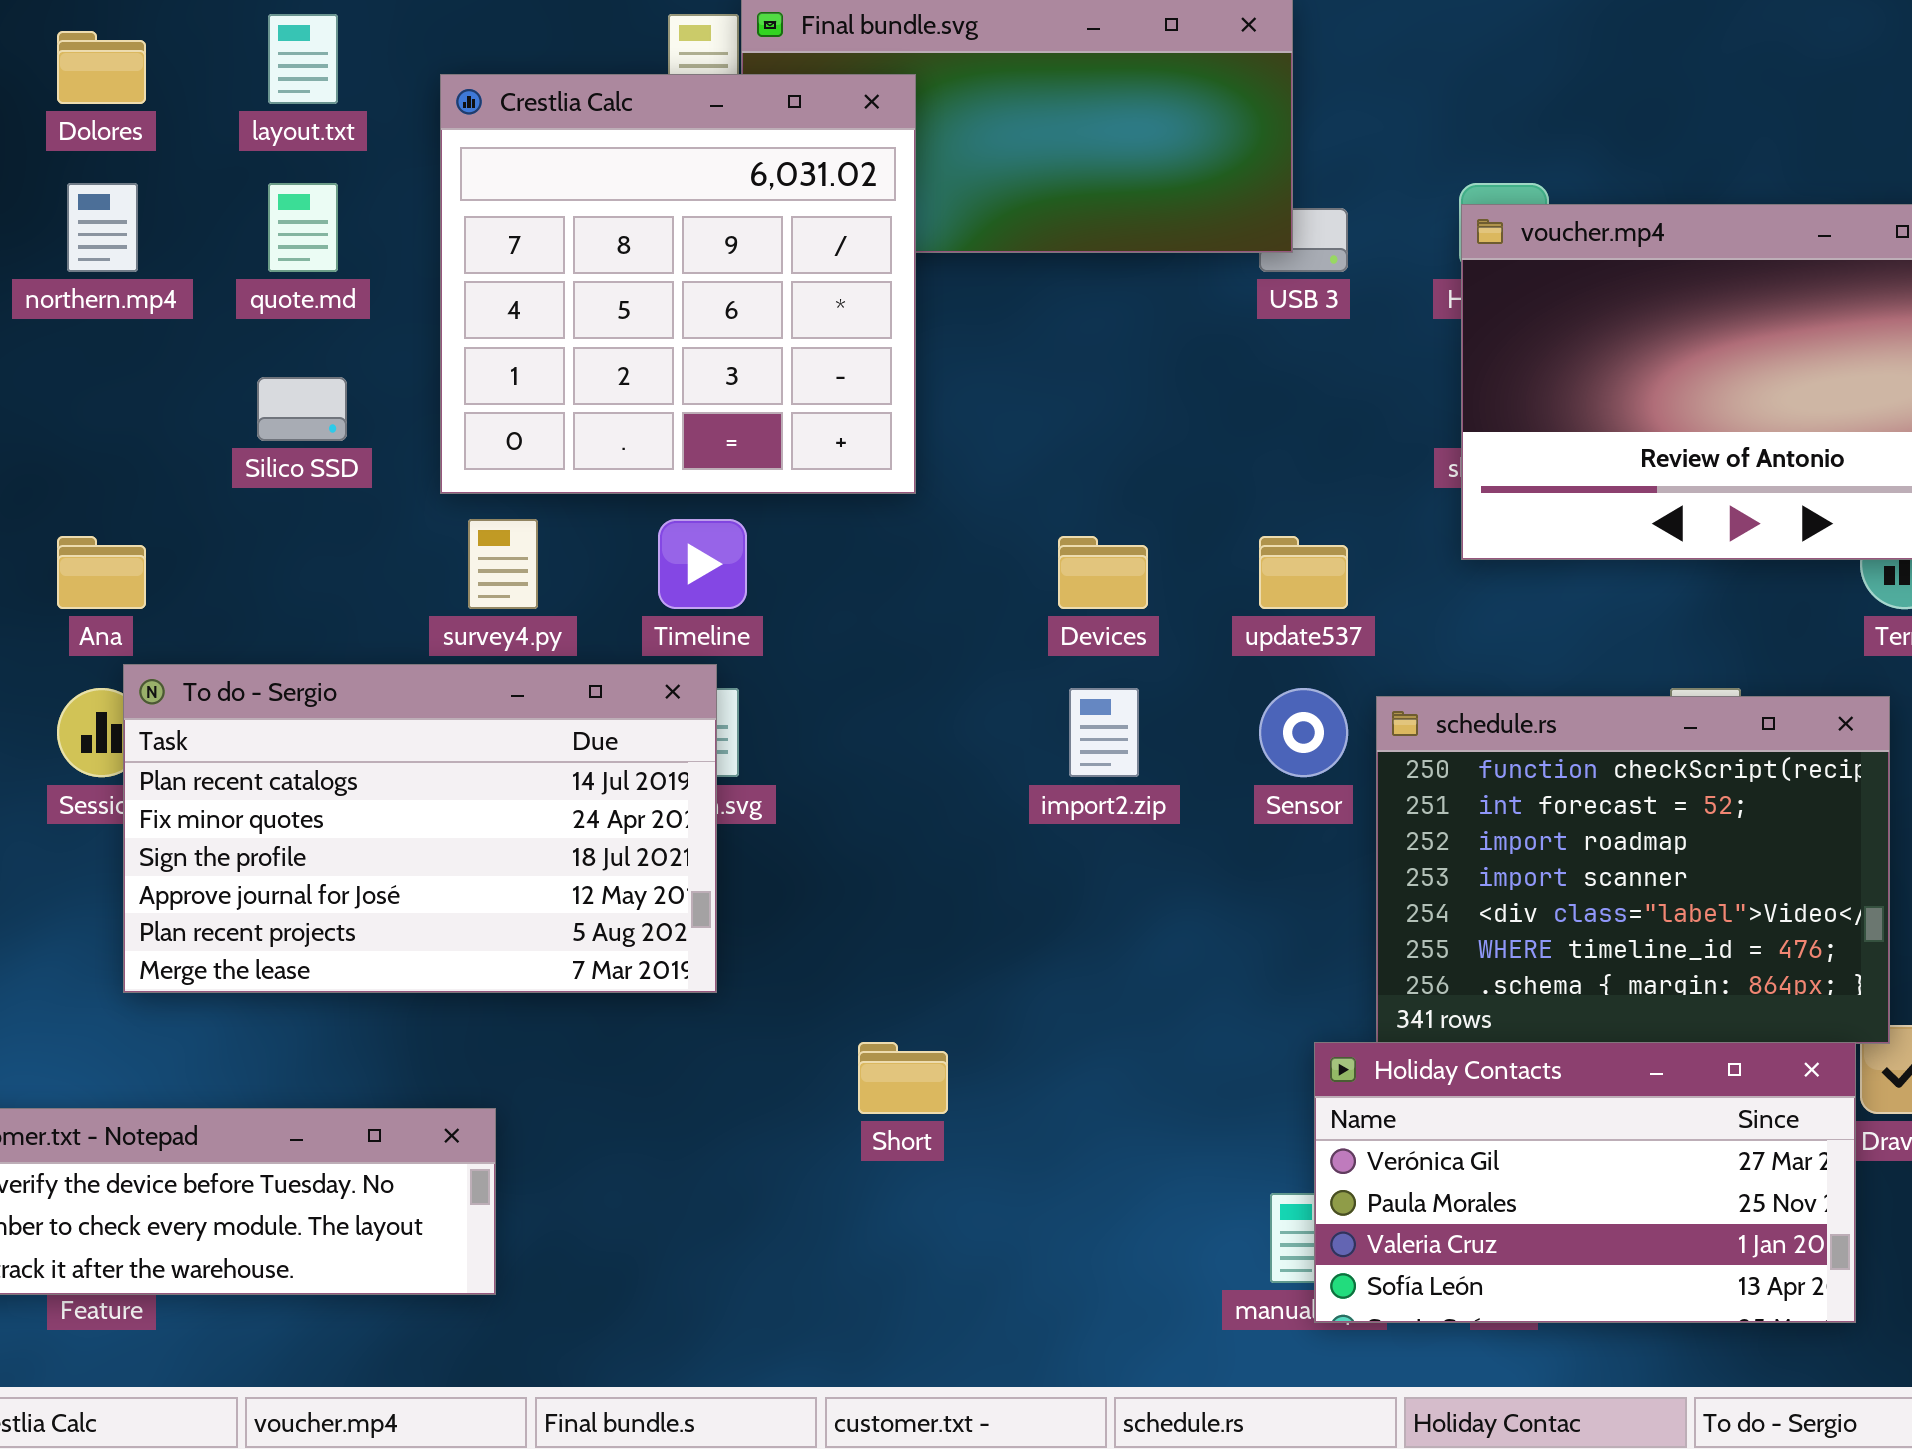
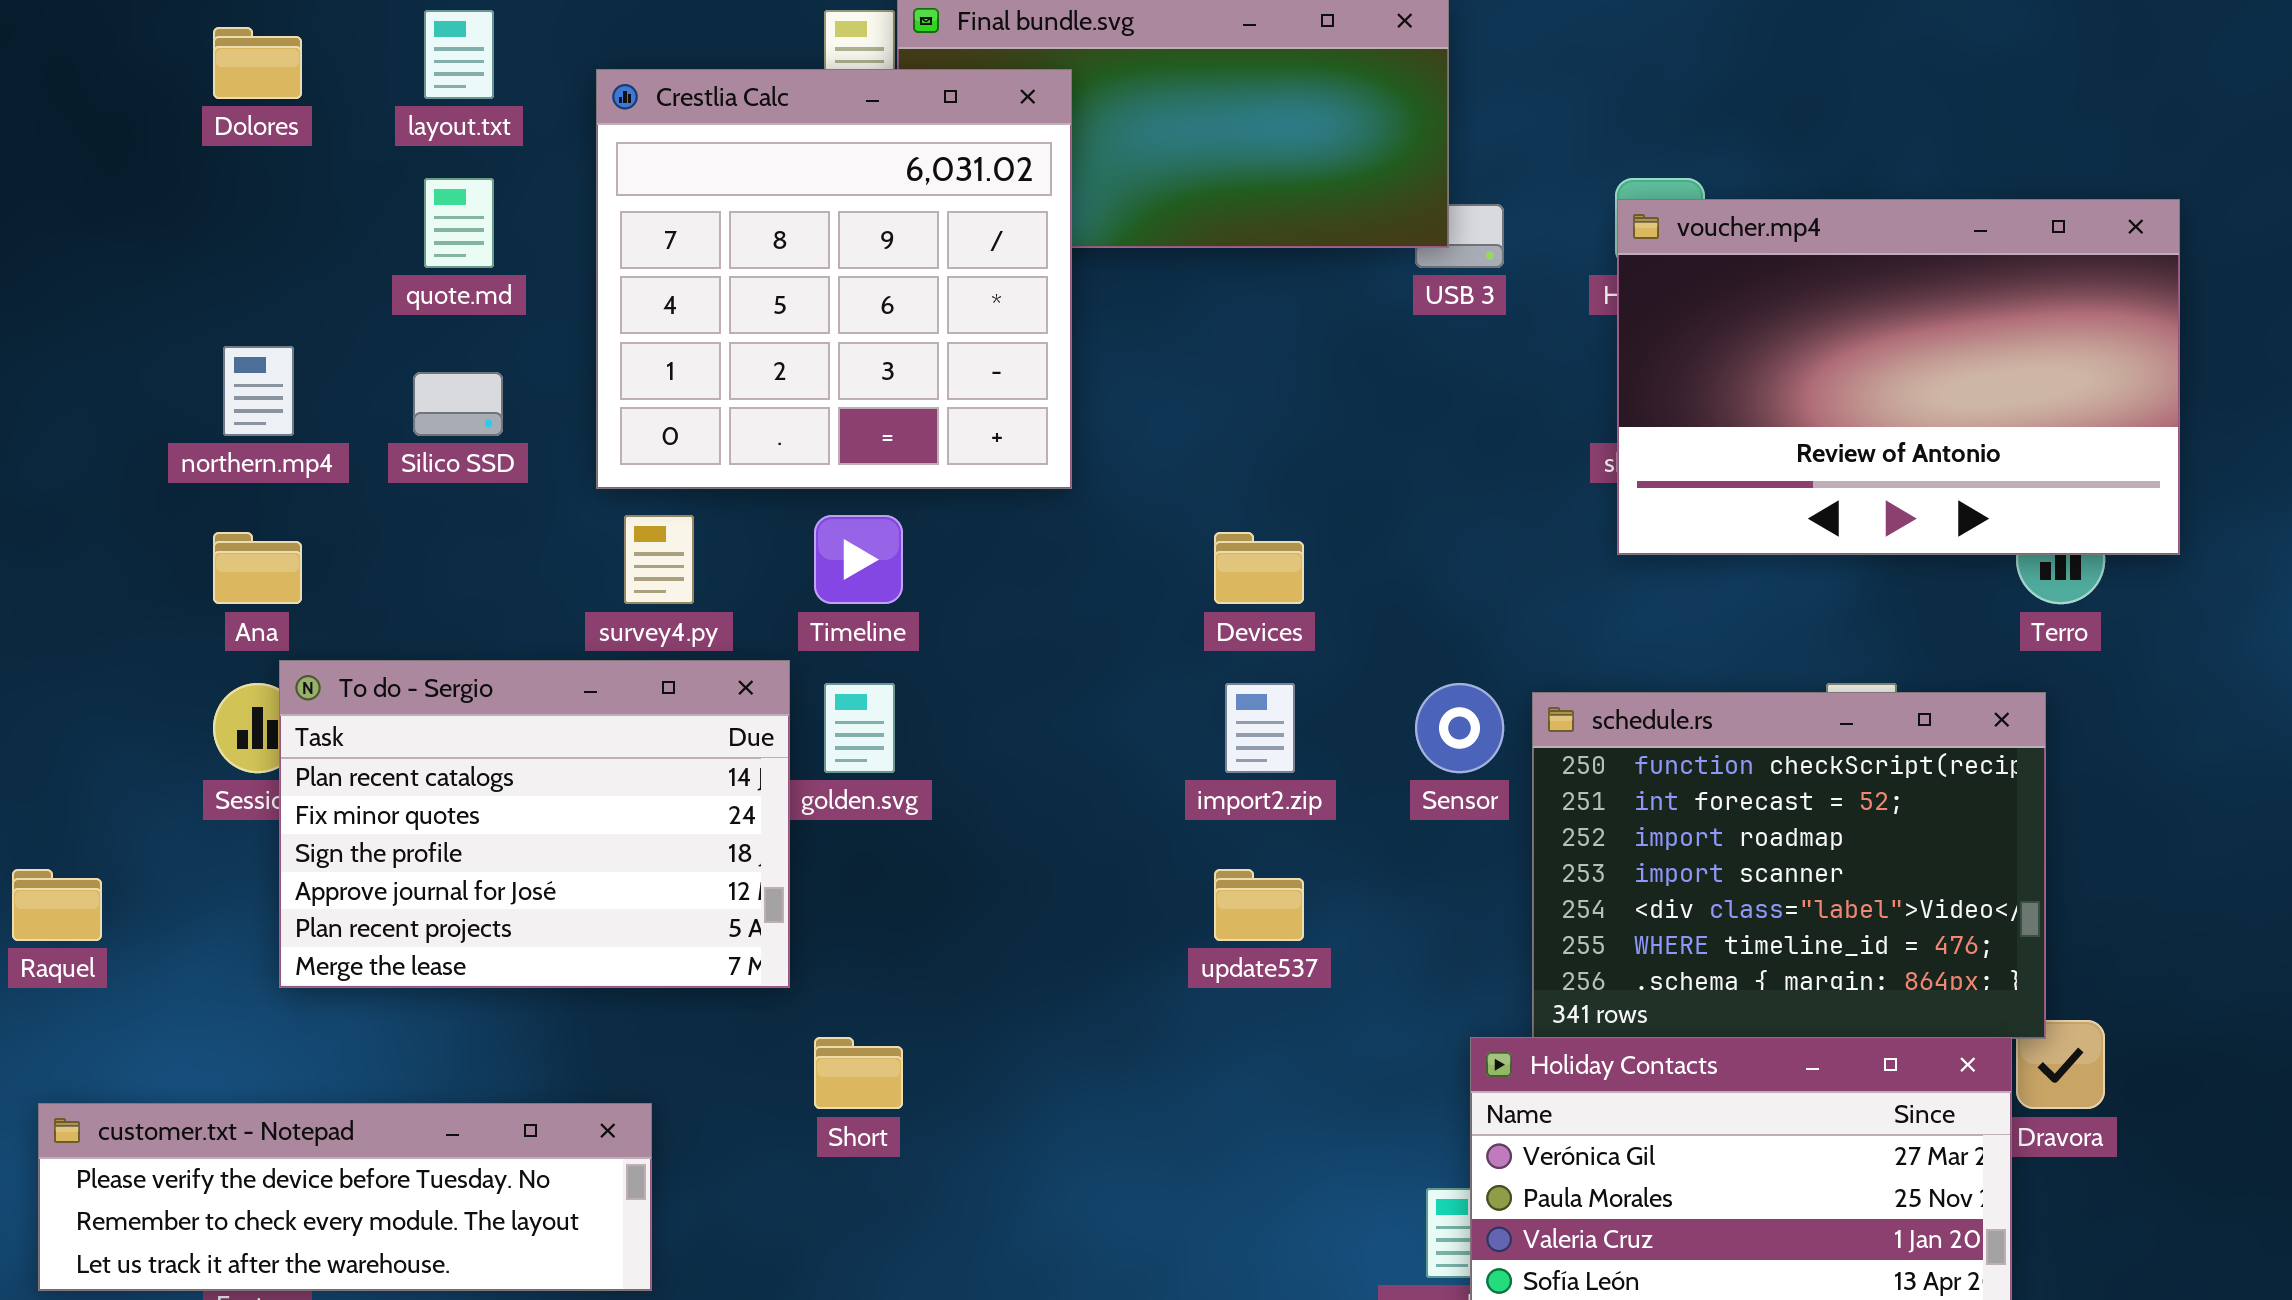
northern.mp4: [67,183,138,272] -> [223,346,294,436], moved
update537: [1259,536,1348,609] -> [1214,869,1304,941], moved
To do - Sergio: [123,664,717,993] -> [279,660,790,988], resized
Short: [858,1042,948,1114] -> [814,1037,903,1109], moved

